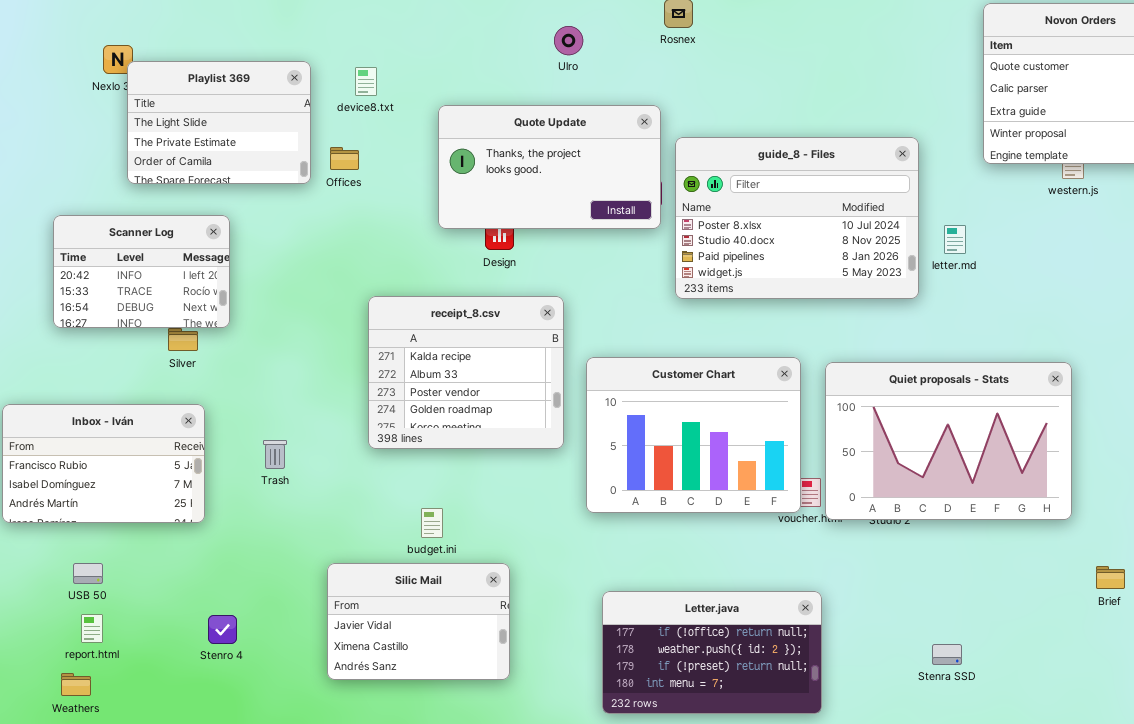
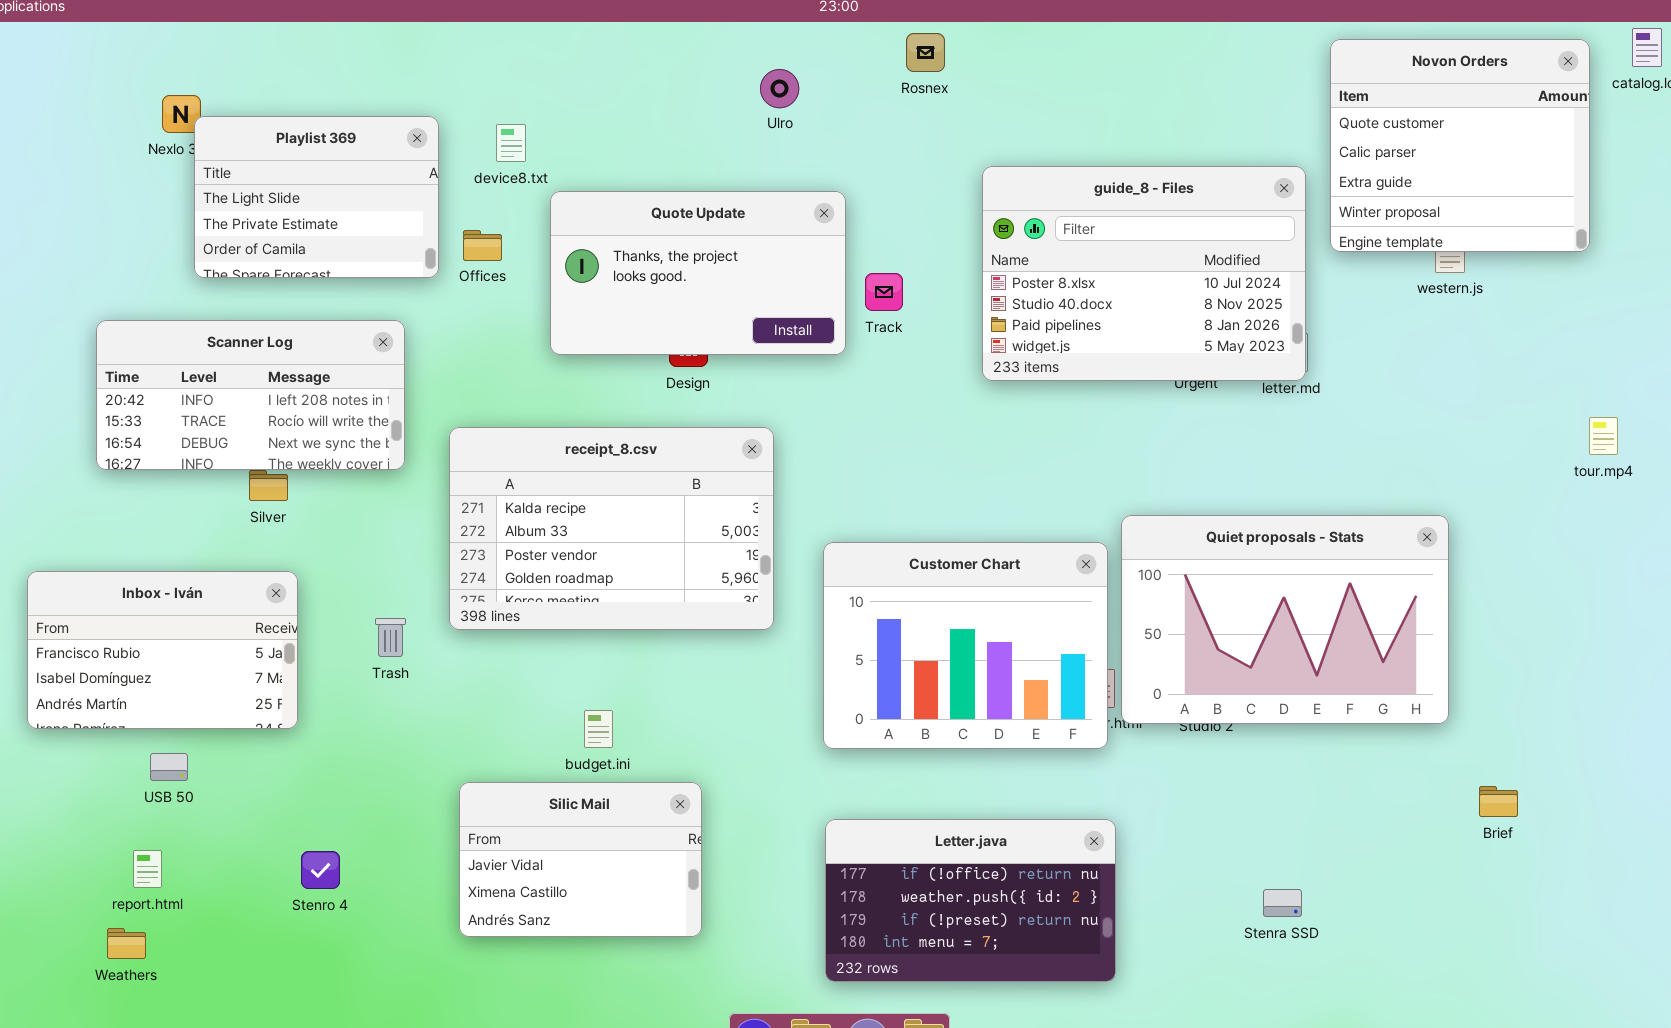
Quote Update: [438,105,661,229] -> [550,191,846,355], moved
guide_8 - Files: [675,137,919,299] -> [982,166,1306,381], moved
Scanner Log: [53,215,230,328] -> [96,320,405,470], resized
receipt_8.csv: [368,296,564,449] -> [449,427,774,630], resized
Customer Chart: [586,357,801,513] -> [823,542,1108,749], moved
USB 50: [73,563,103,584] -> [150,753,188,781], moved

